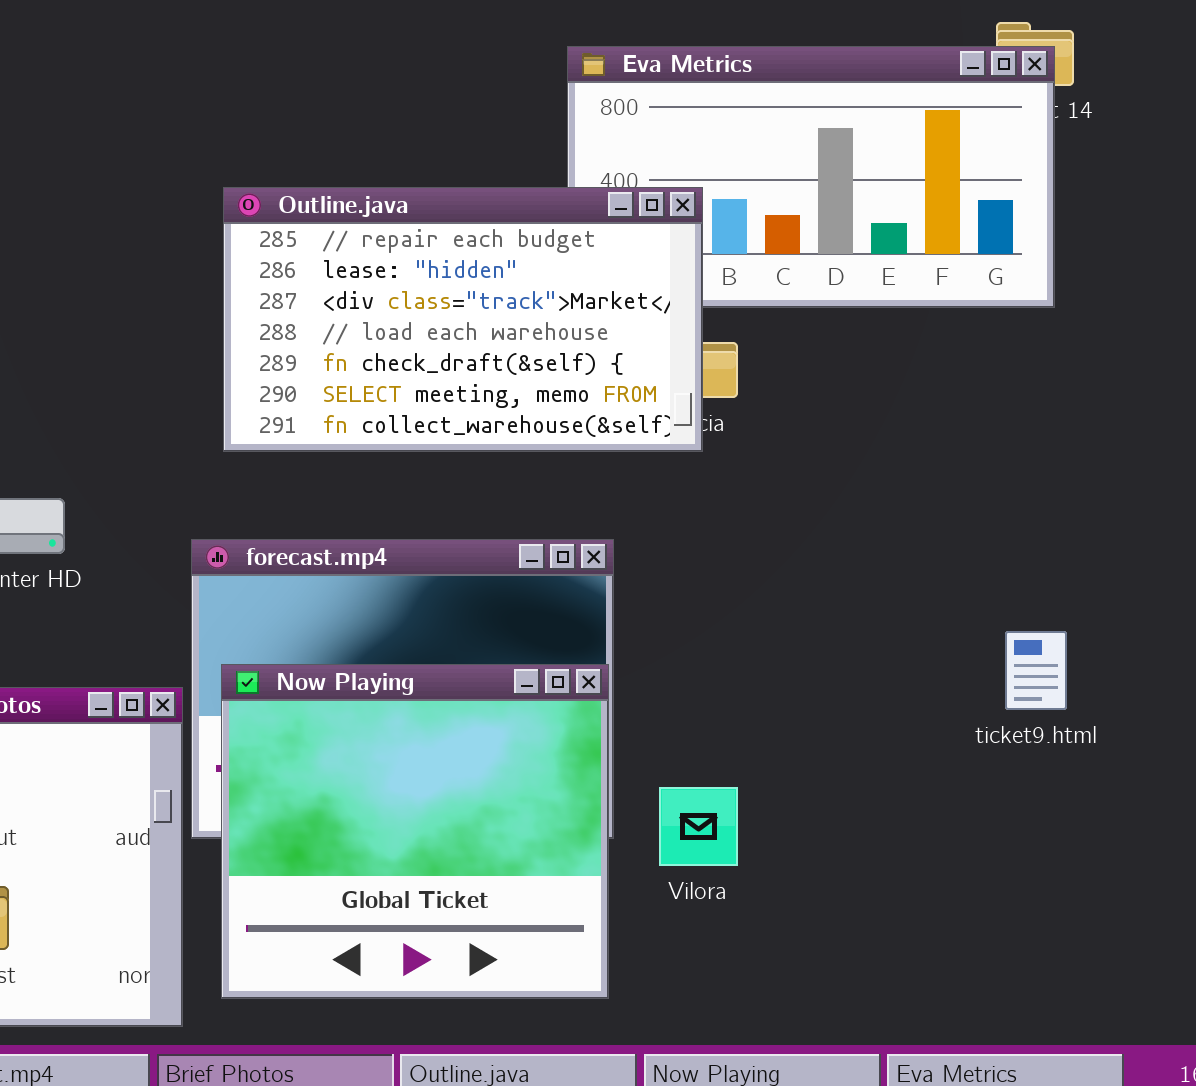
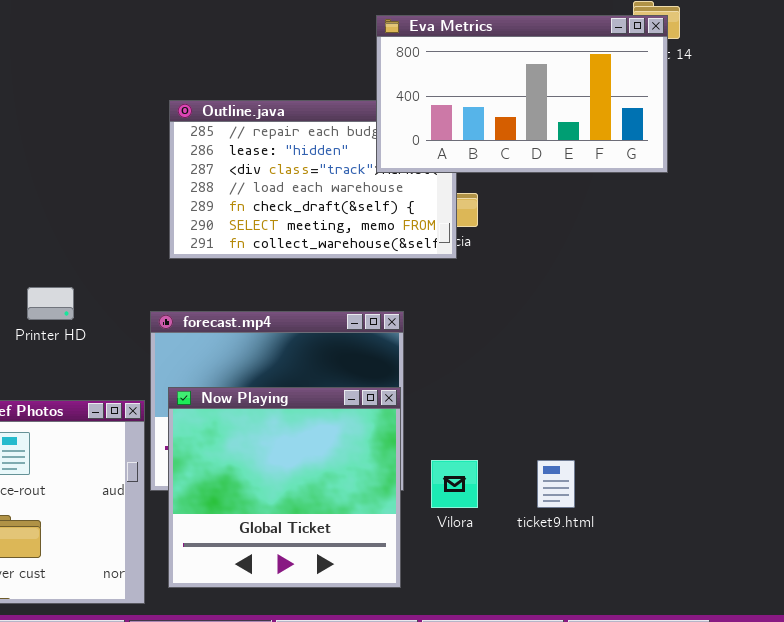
Eva Metrics: [567,46,1055,308] -> [376,15,668,173], raised
ticket9.html: [1005,631,1067,710] -> [537,460,575,508], moved

